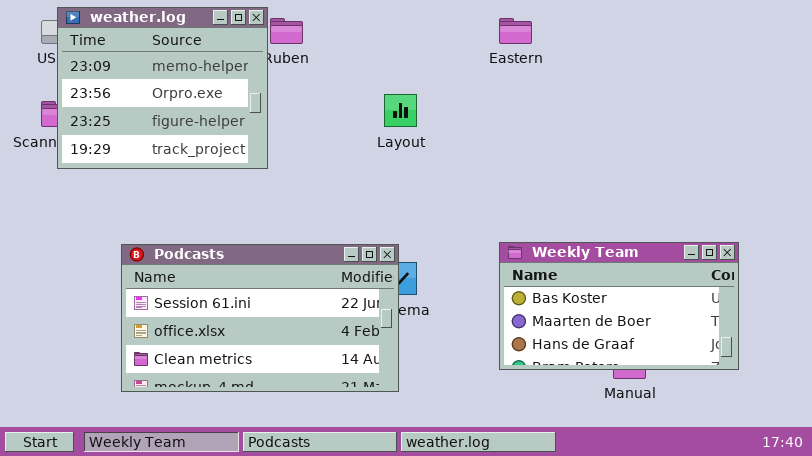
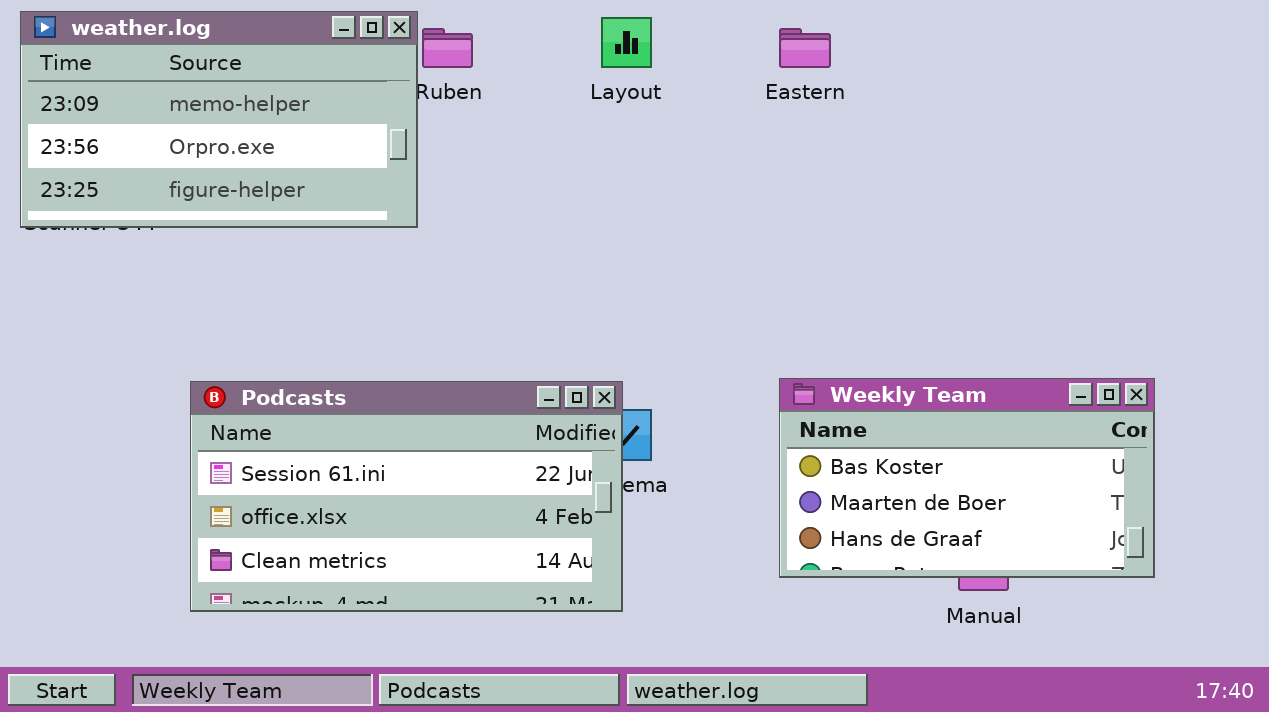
weather.log: [57,7,268,169] -> [20,11,418,228], resized
Layout: [384,94,417,127] -> [601,17,652,68], moved

